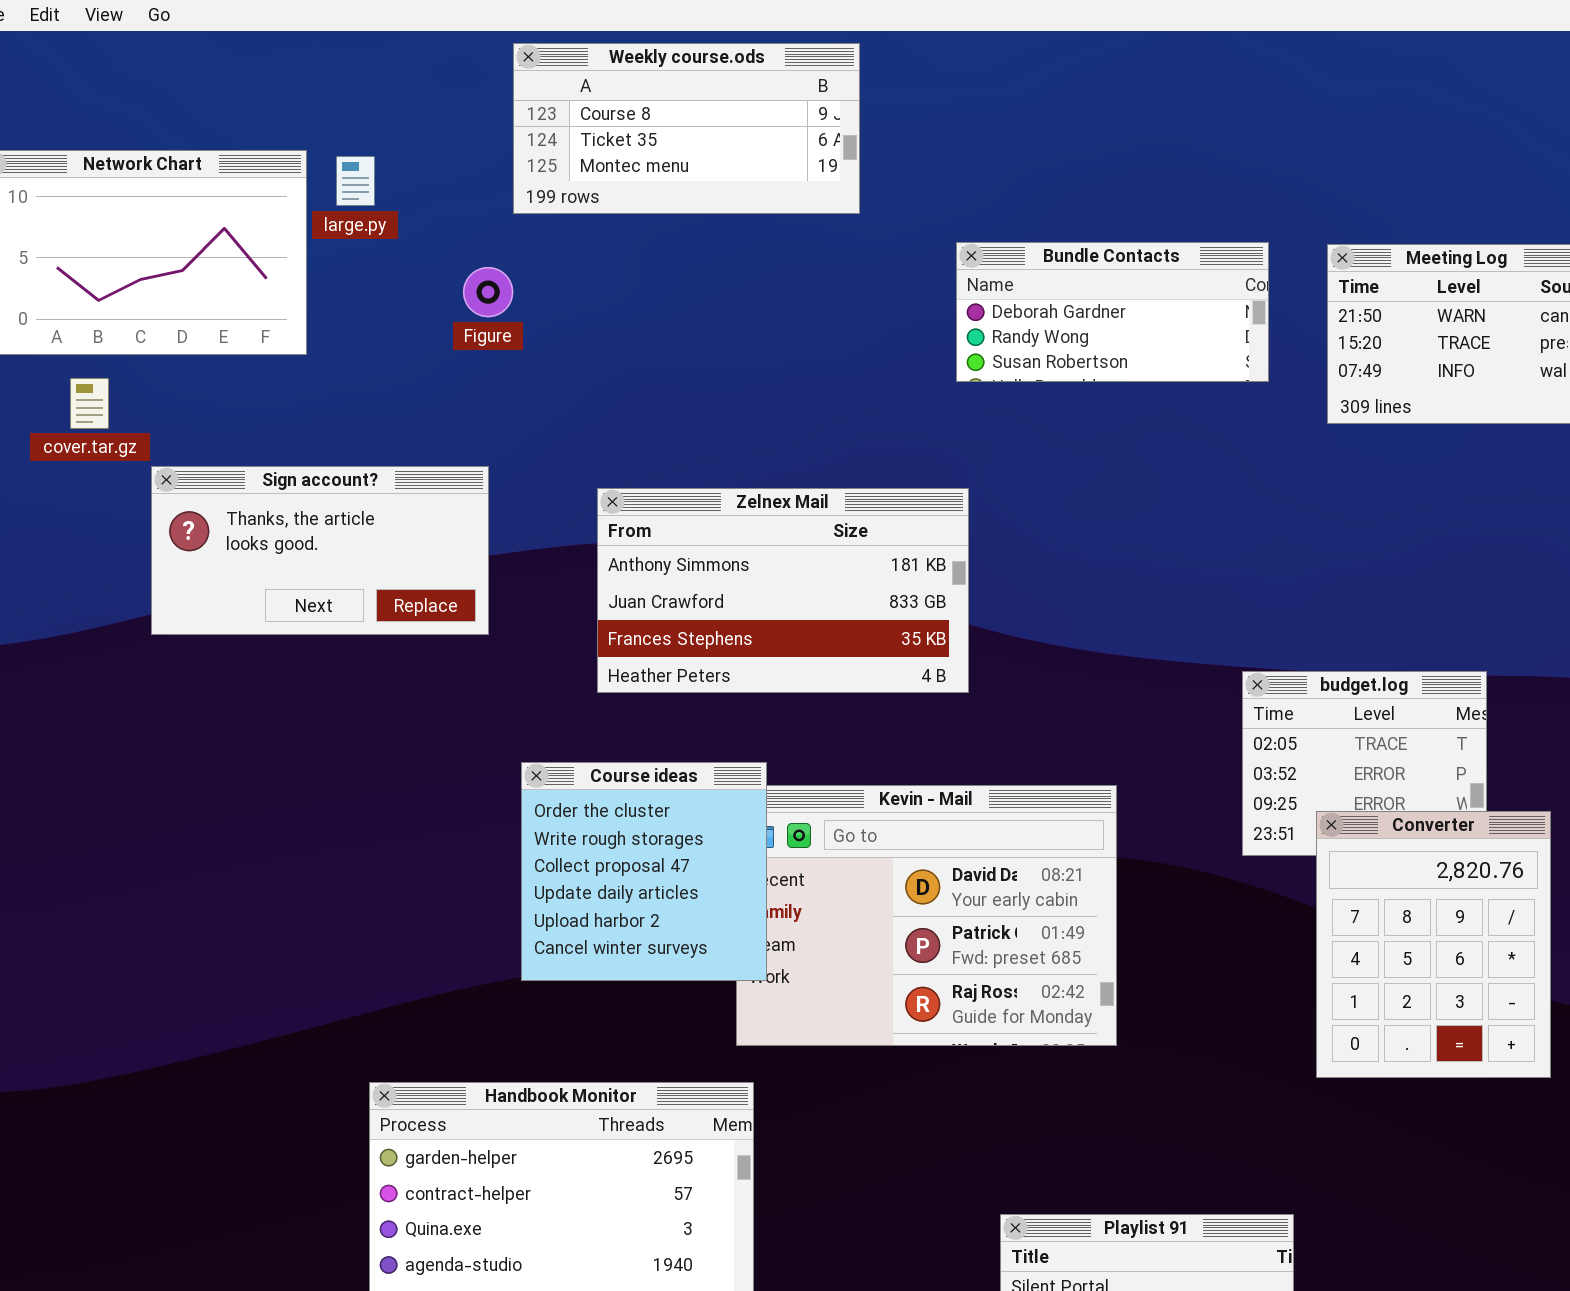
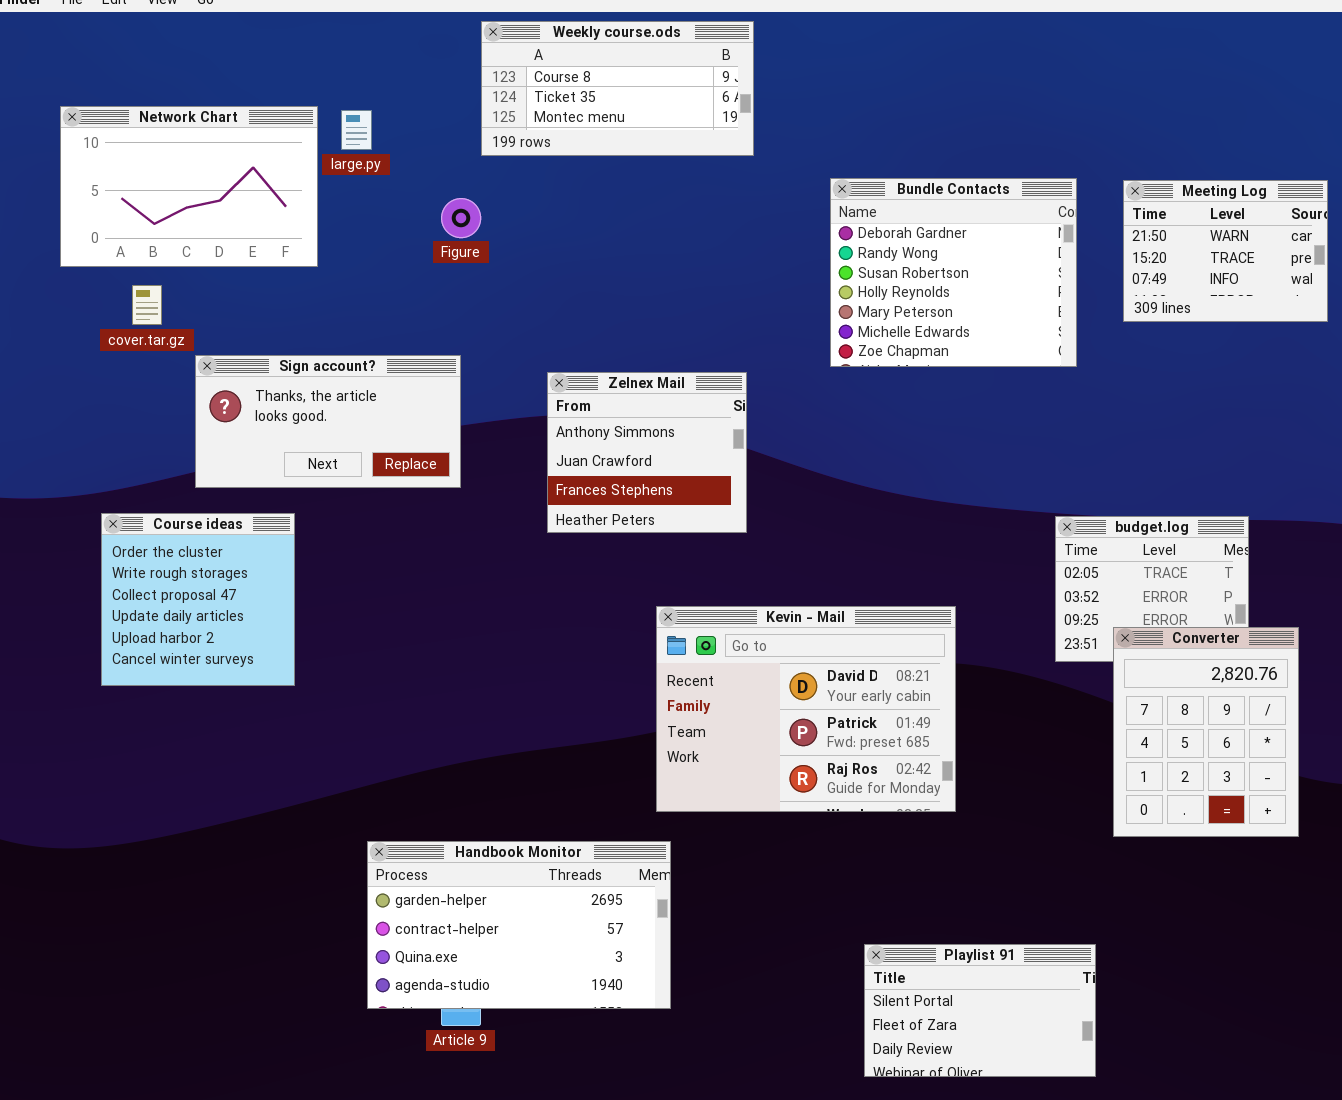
Bundle Contacts: [956,242,1269,382] -> [830,178,1077,367], resized
Zelnex Mail: [597,488,969,693] -> [547,372,747,533], resized
Course ideas: [521,762,767,981] -> [101,513,295,686], moved

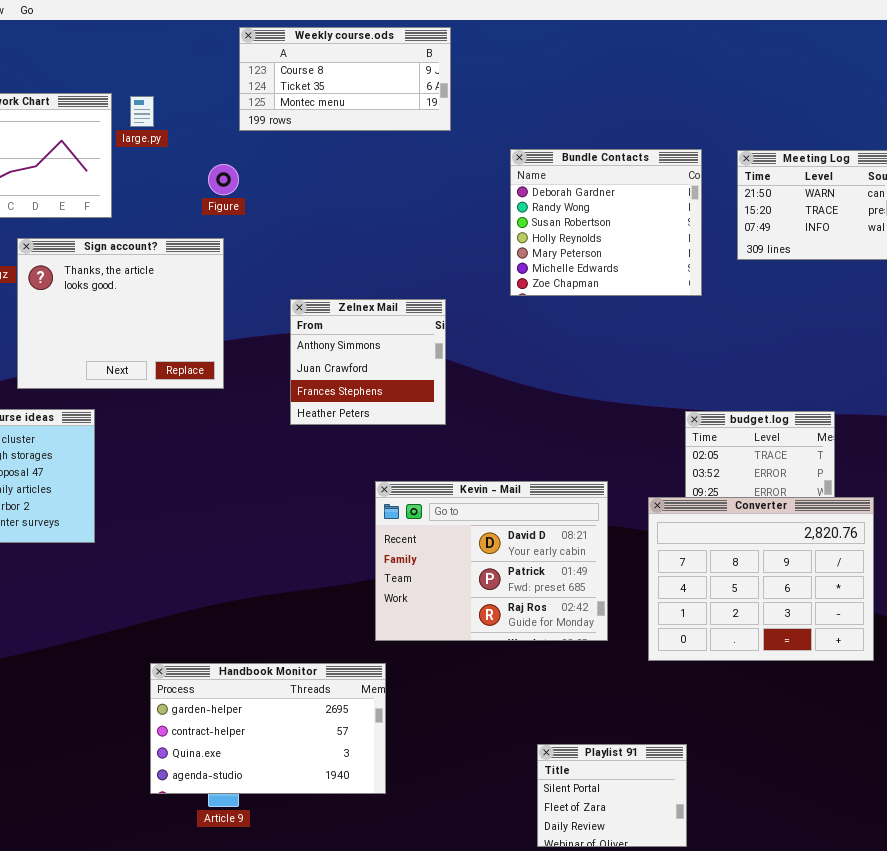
Sign account?: [195,355,461,488] -> [17,238,224,389], resized
Converter: [1113,627,1299,837] -> [648,497,874,661], resized
Playlist 91: [864,944,1096,1077] -> [537,744,687,847], resized

